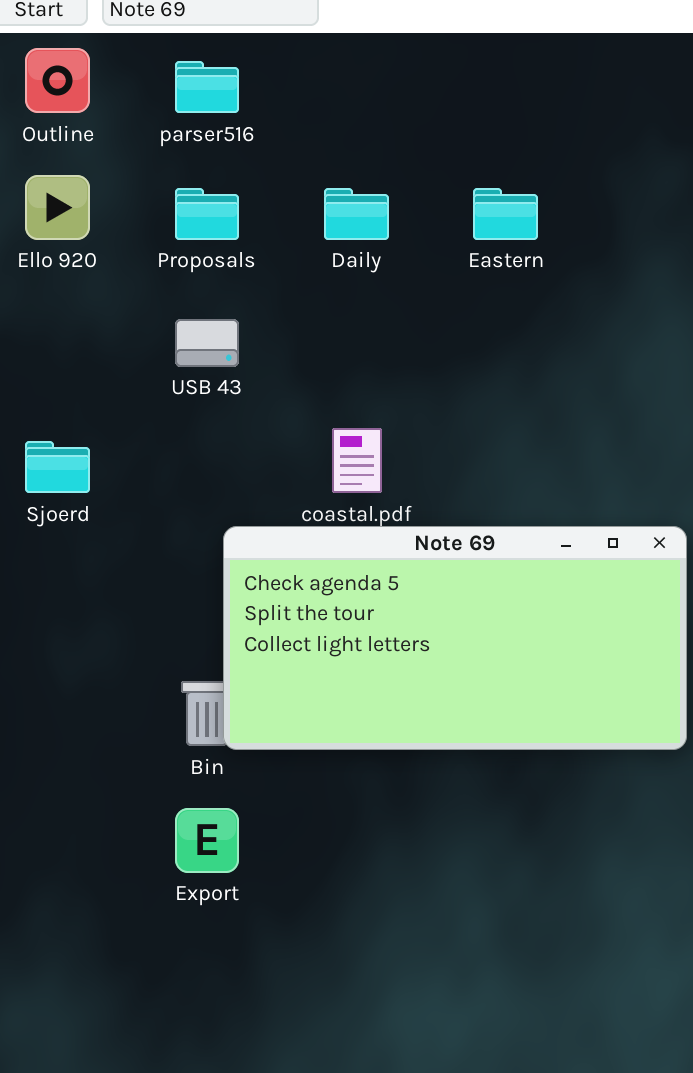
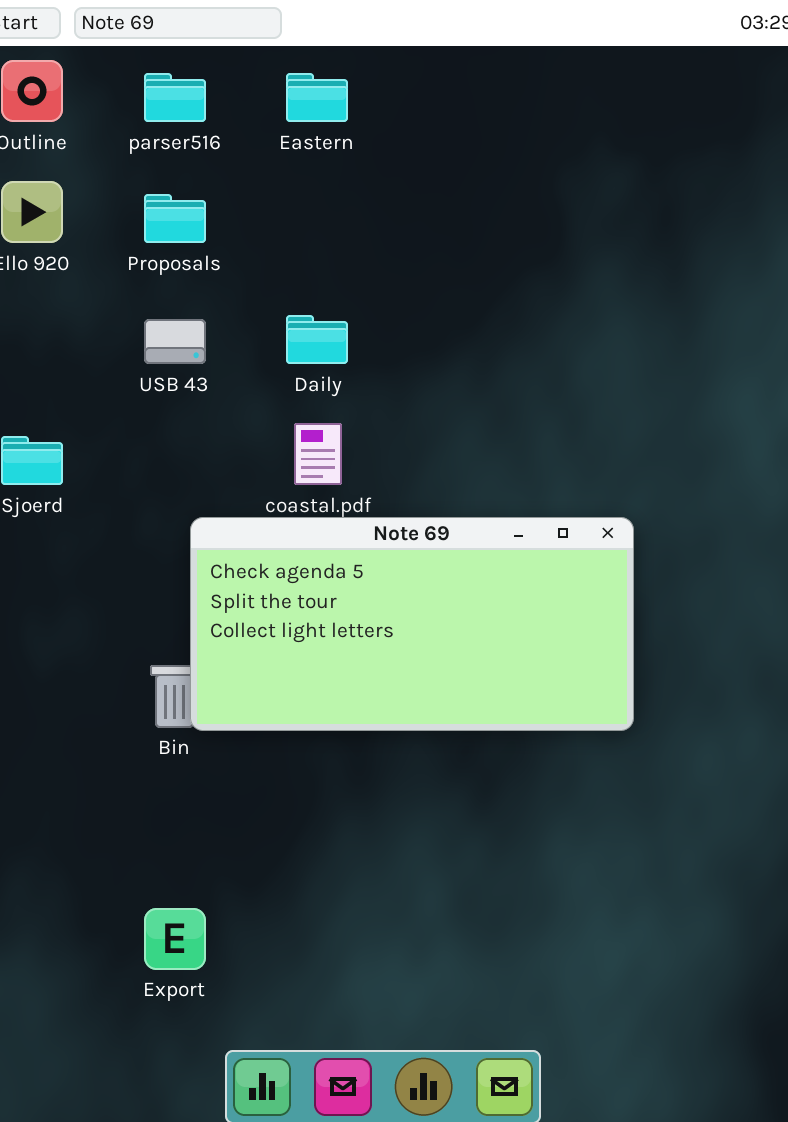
Daily: [324,188,389,240] -> [286,315,348,364], moved
Eastern: [473,188,538,240] -> [286,73,348,122], moved
Export: [175,808,239,873] -> [144,908,206,970], moved

